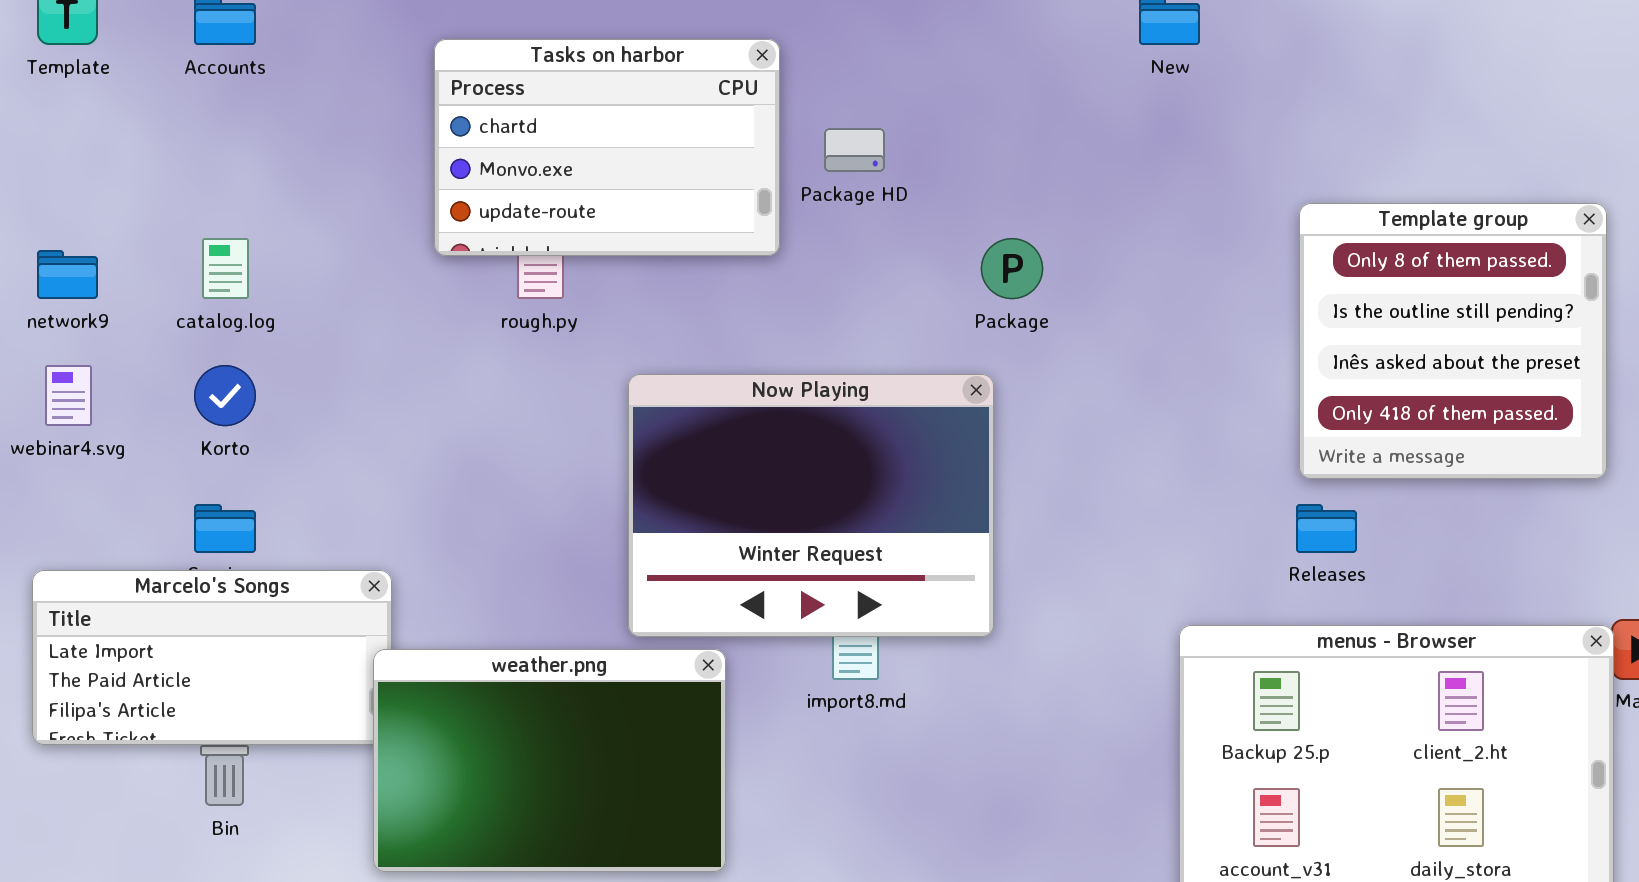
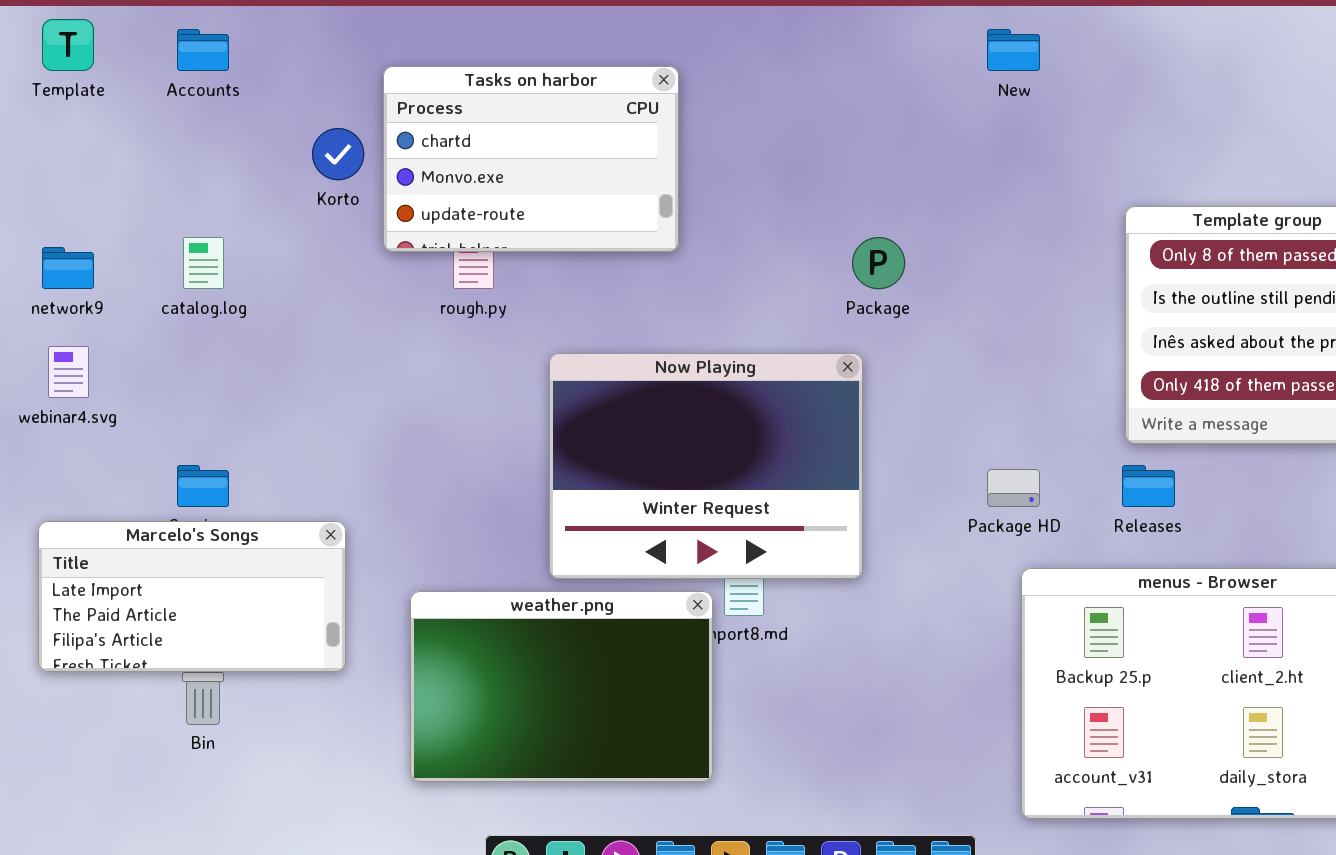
Package HD: [824,128,885,172] -> [987,469,1040,507], moved
Korto: [194,365,256,426] -> [312,128,364,180], moved
weather.png: [373,649,726,872] -> [410,591,713,782], moved

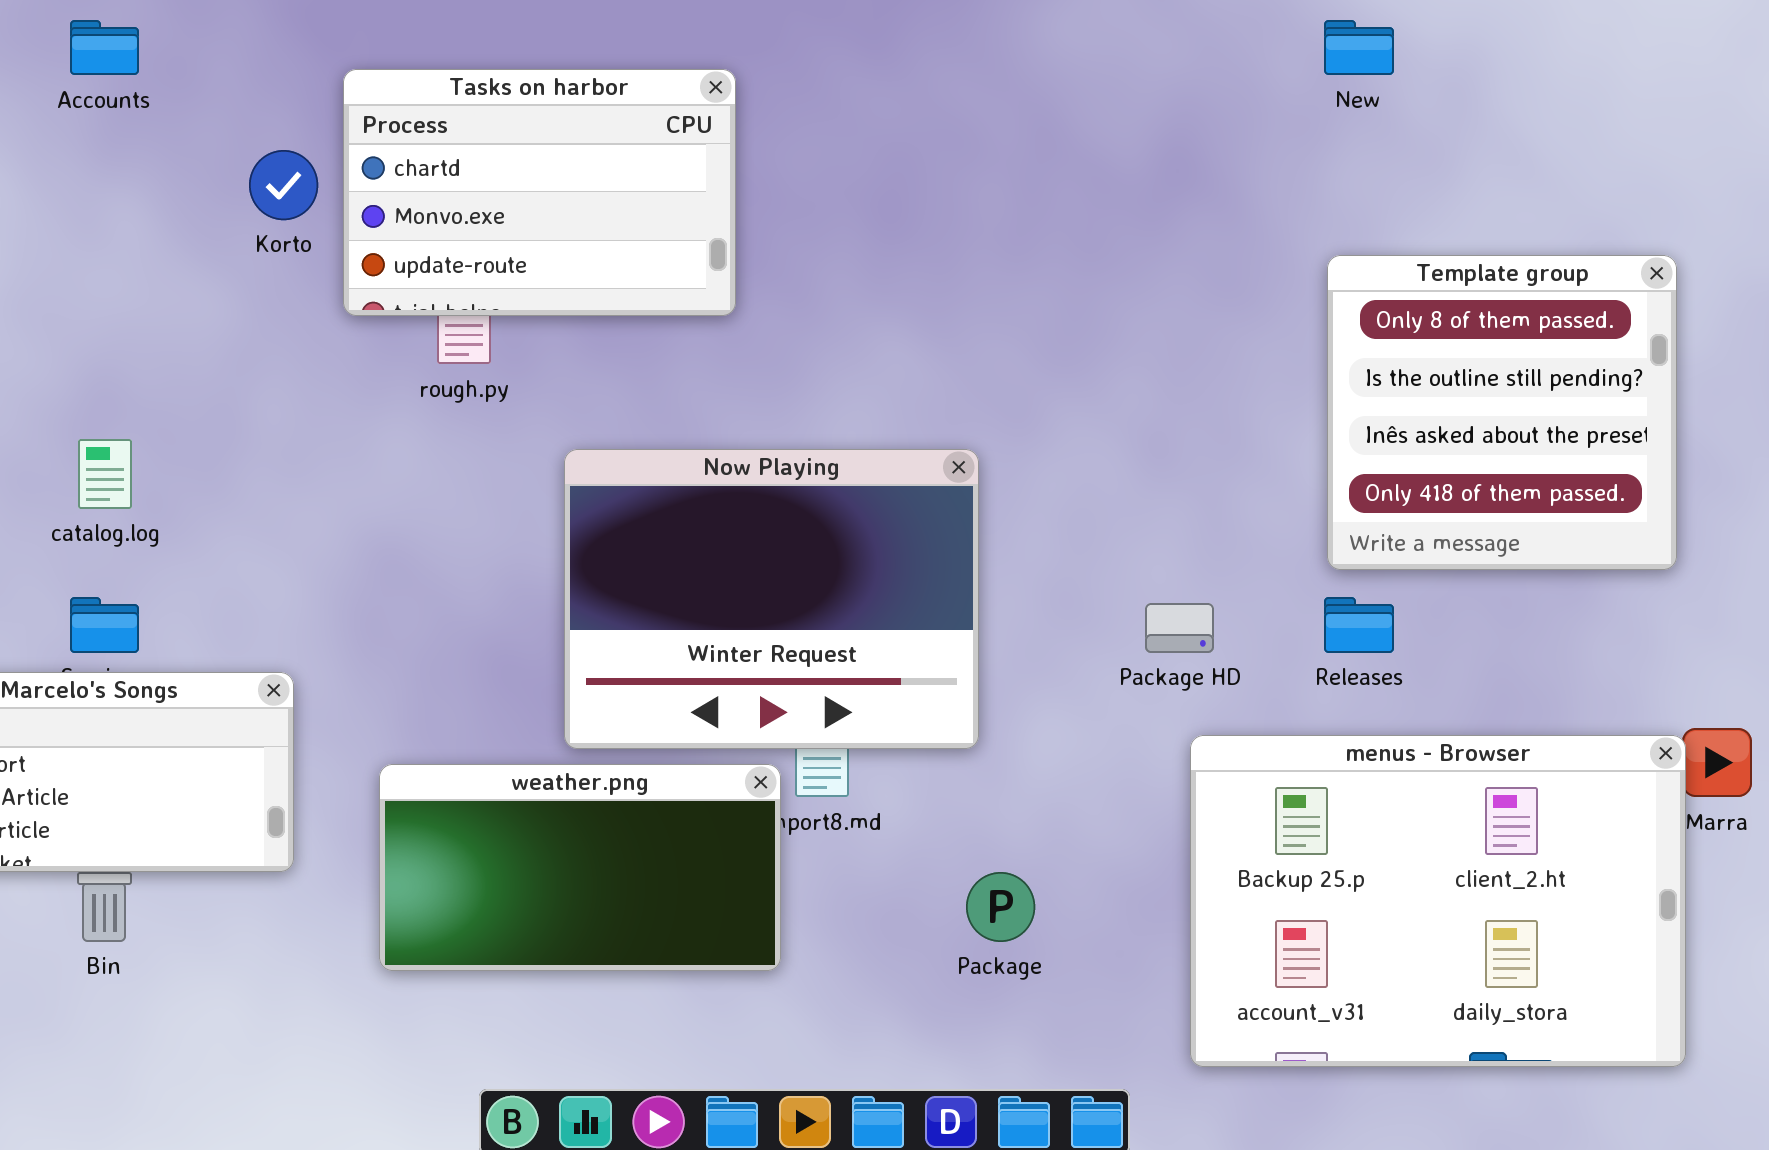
New: [987,29,1040,71] -> [1324,20,1394,75], moved
catalog.log: [183,237,224,289] -> [78,439,132,509], moved
Package: [852,237,905,289] -> [966,872,1035,942], moved
weather.png: [410,591,713,782] -> [379,764,781,971], resized

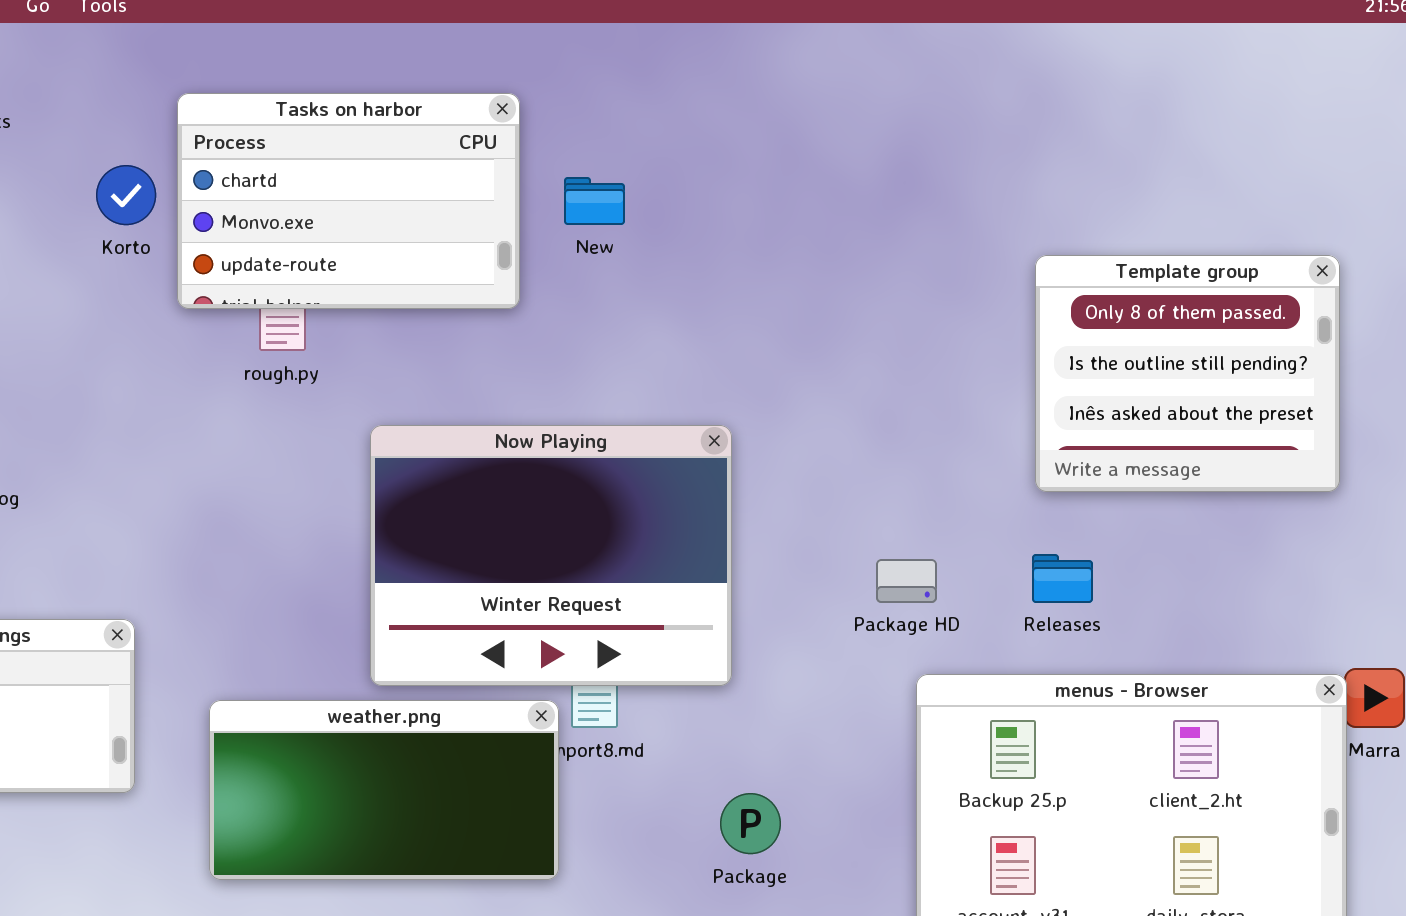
New: [1324,20,1394,75] -> [564,177,625,225], moved
Template group: [1327,255,1677,570] -> [1035,255,1340,492], resized

